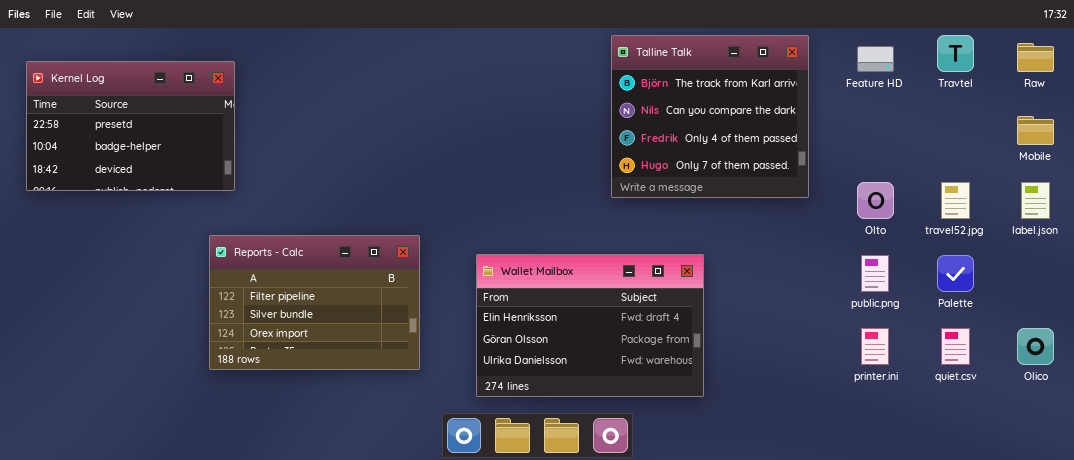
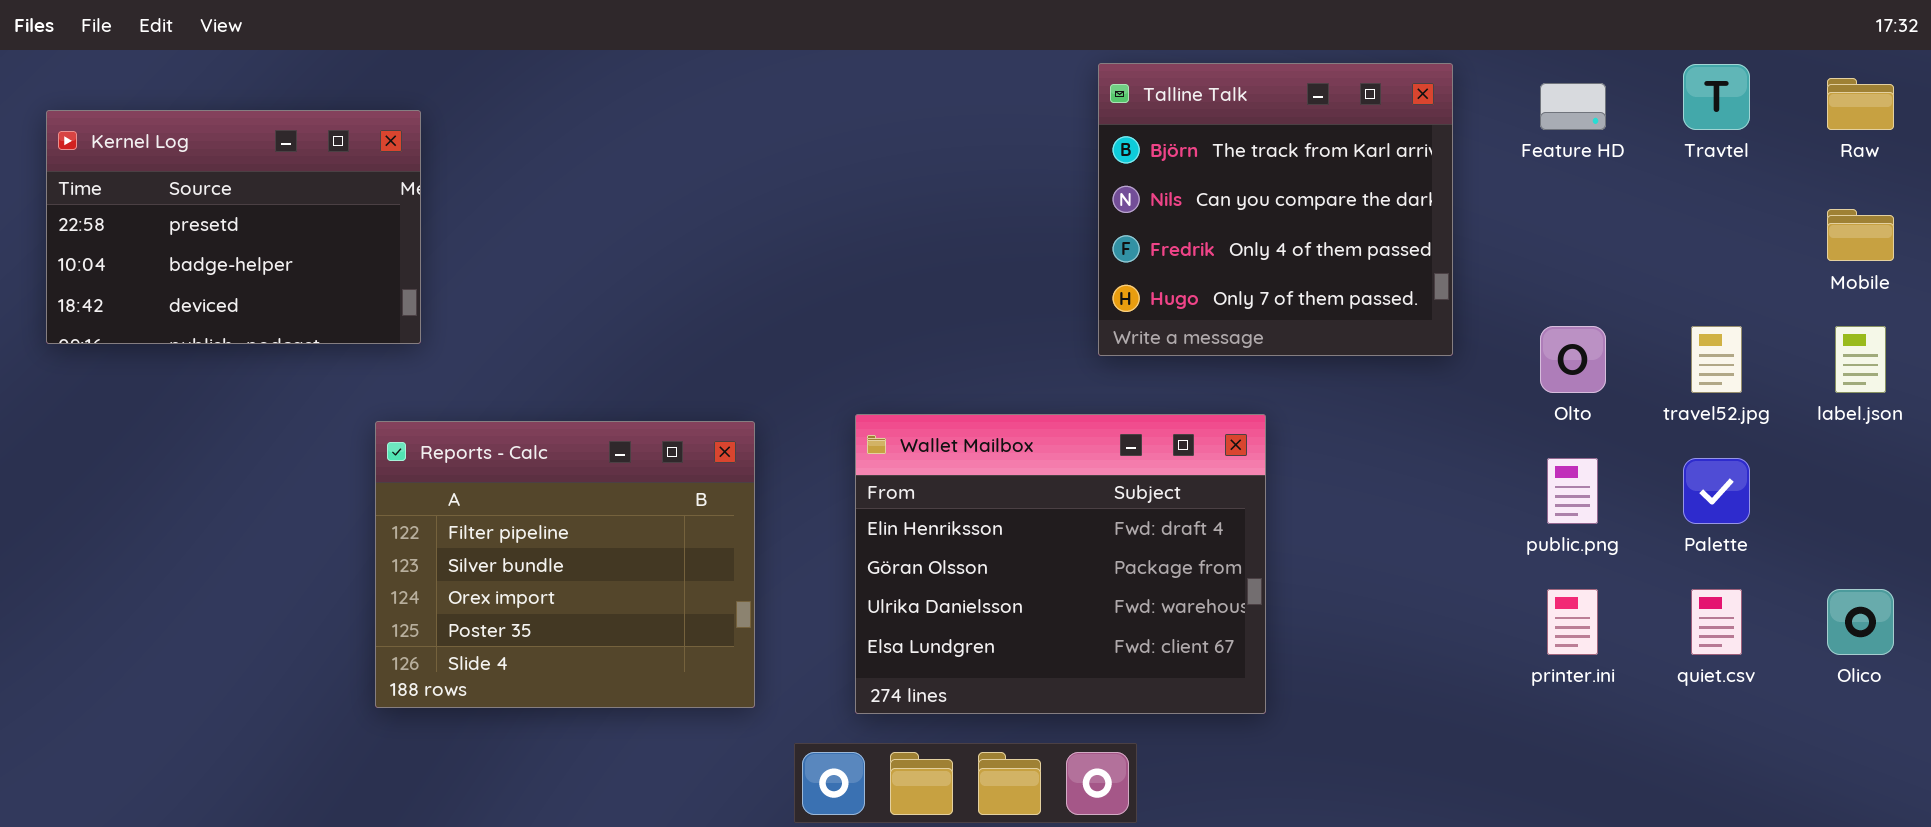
Reports - Calc: [209,235,420,370] -> [375,421,755,708], resized
Wallet Mailbox: [476,254,704,397] -> [855,414,1266,714], resized

